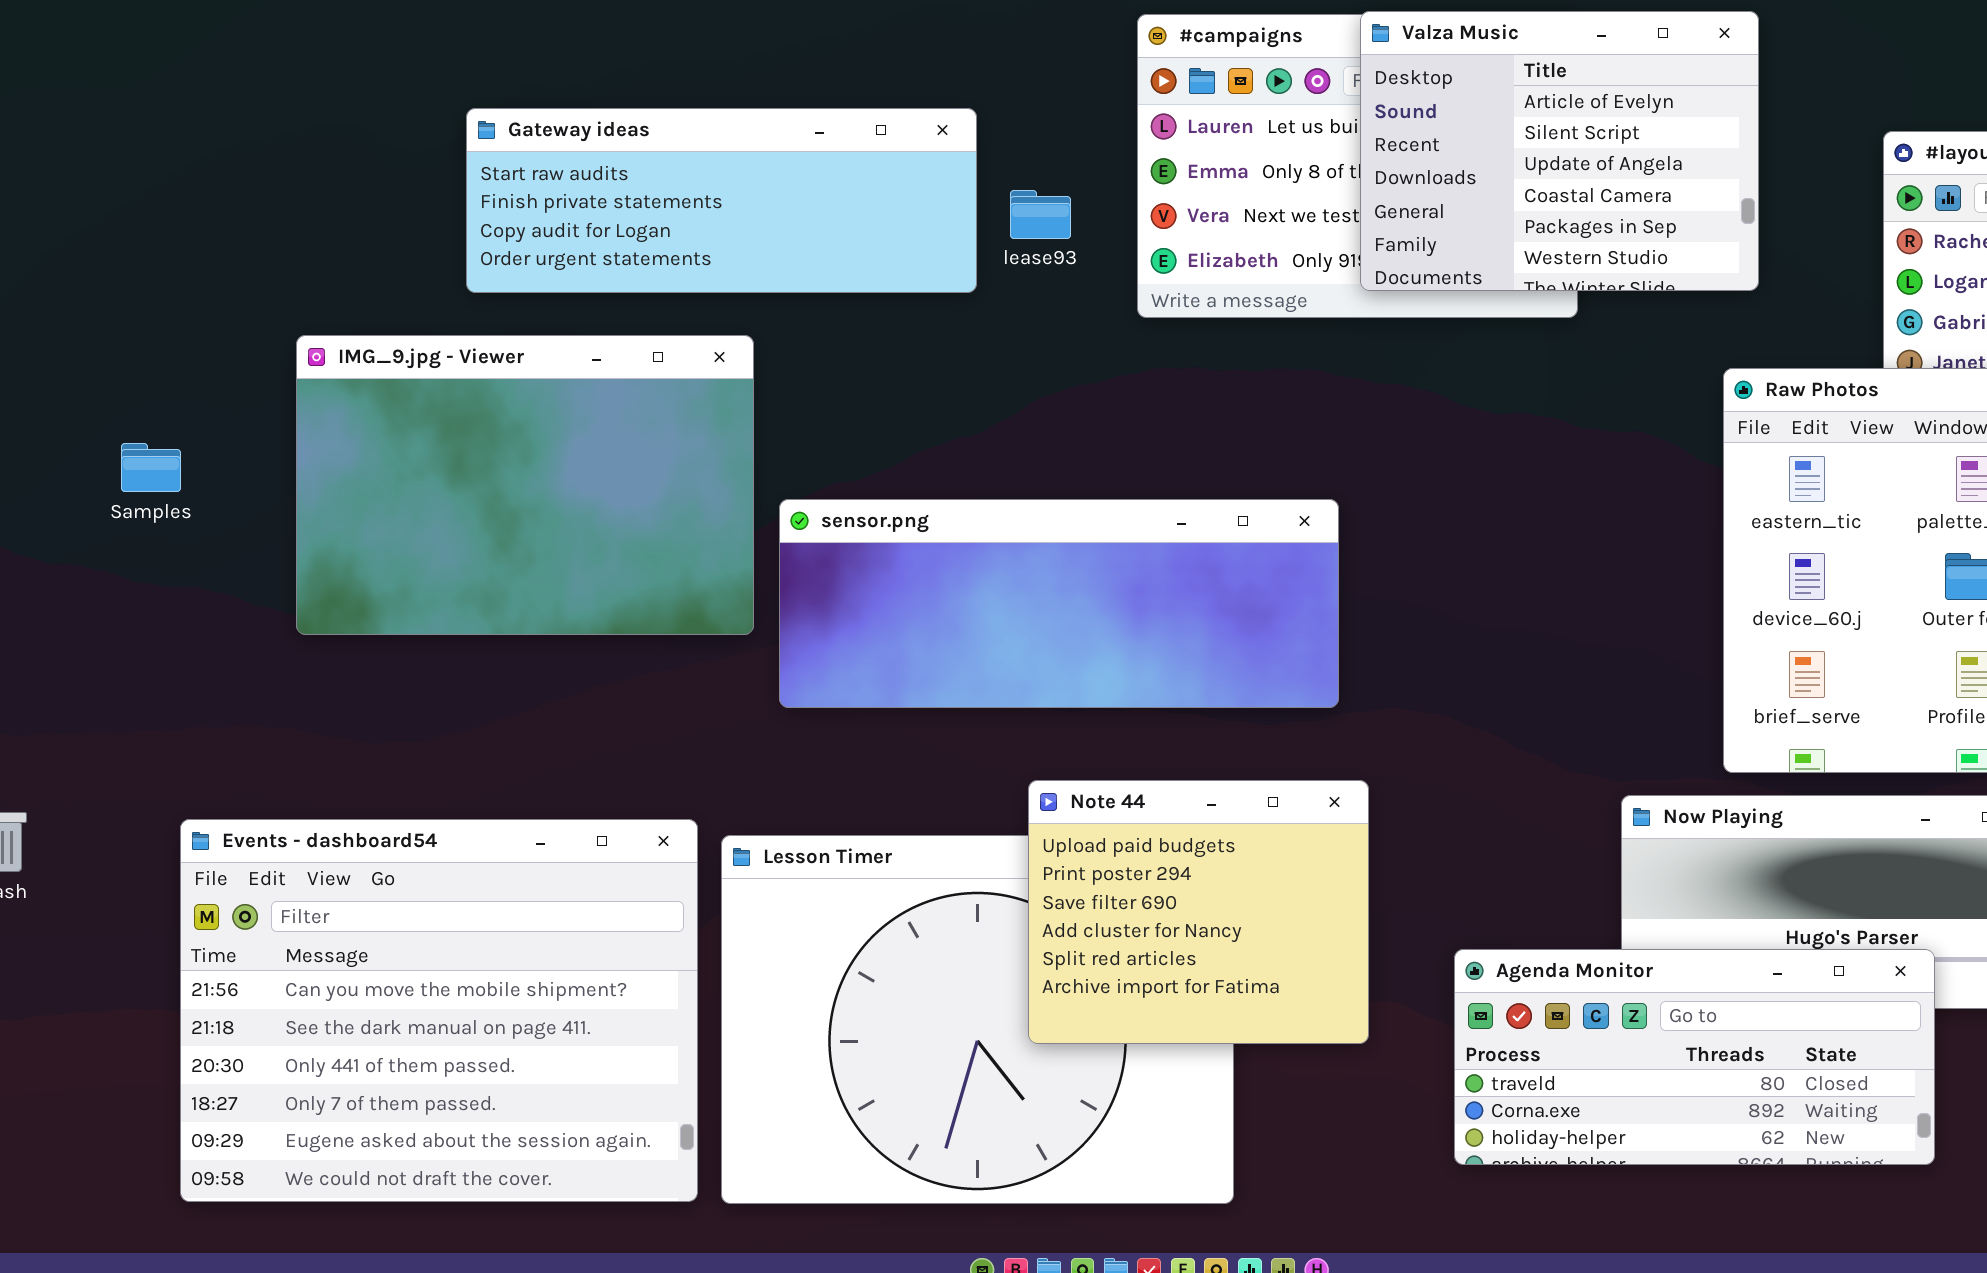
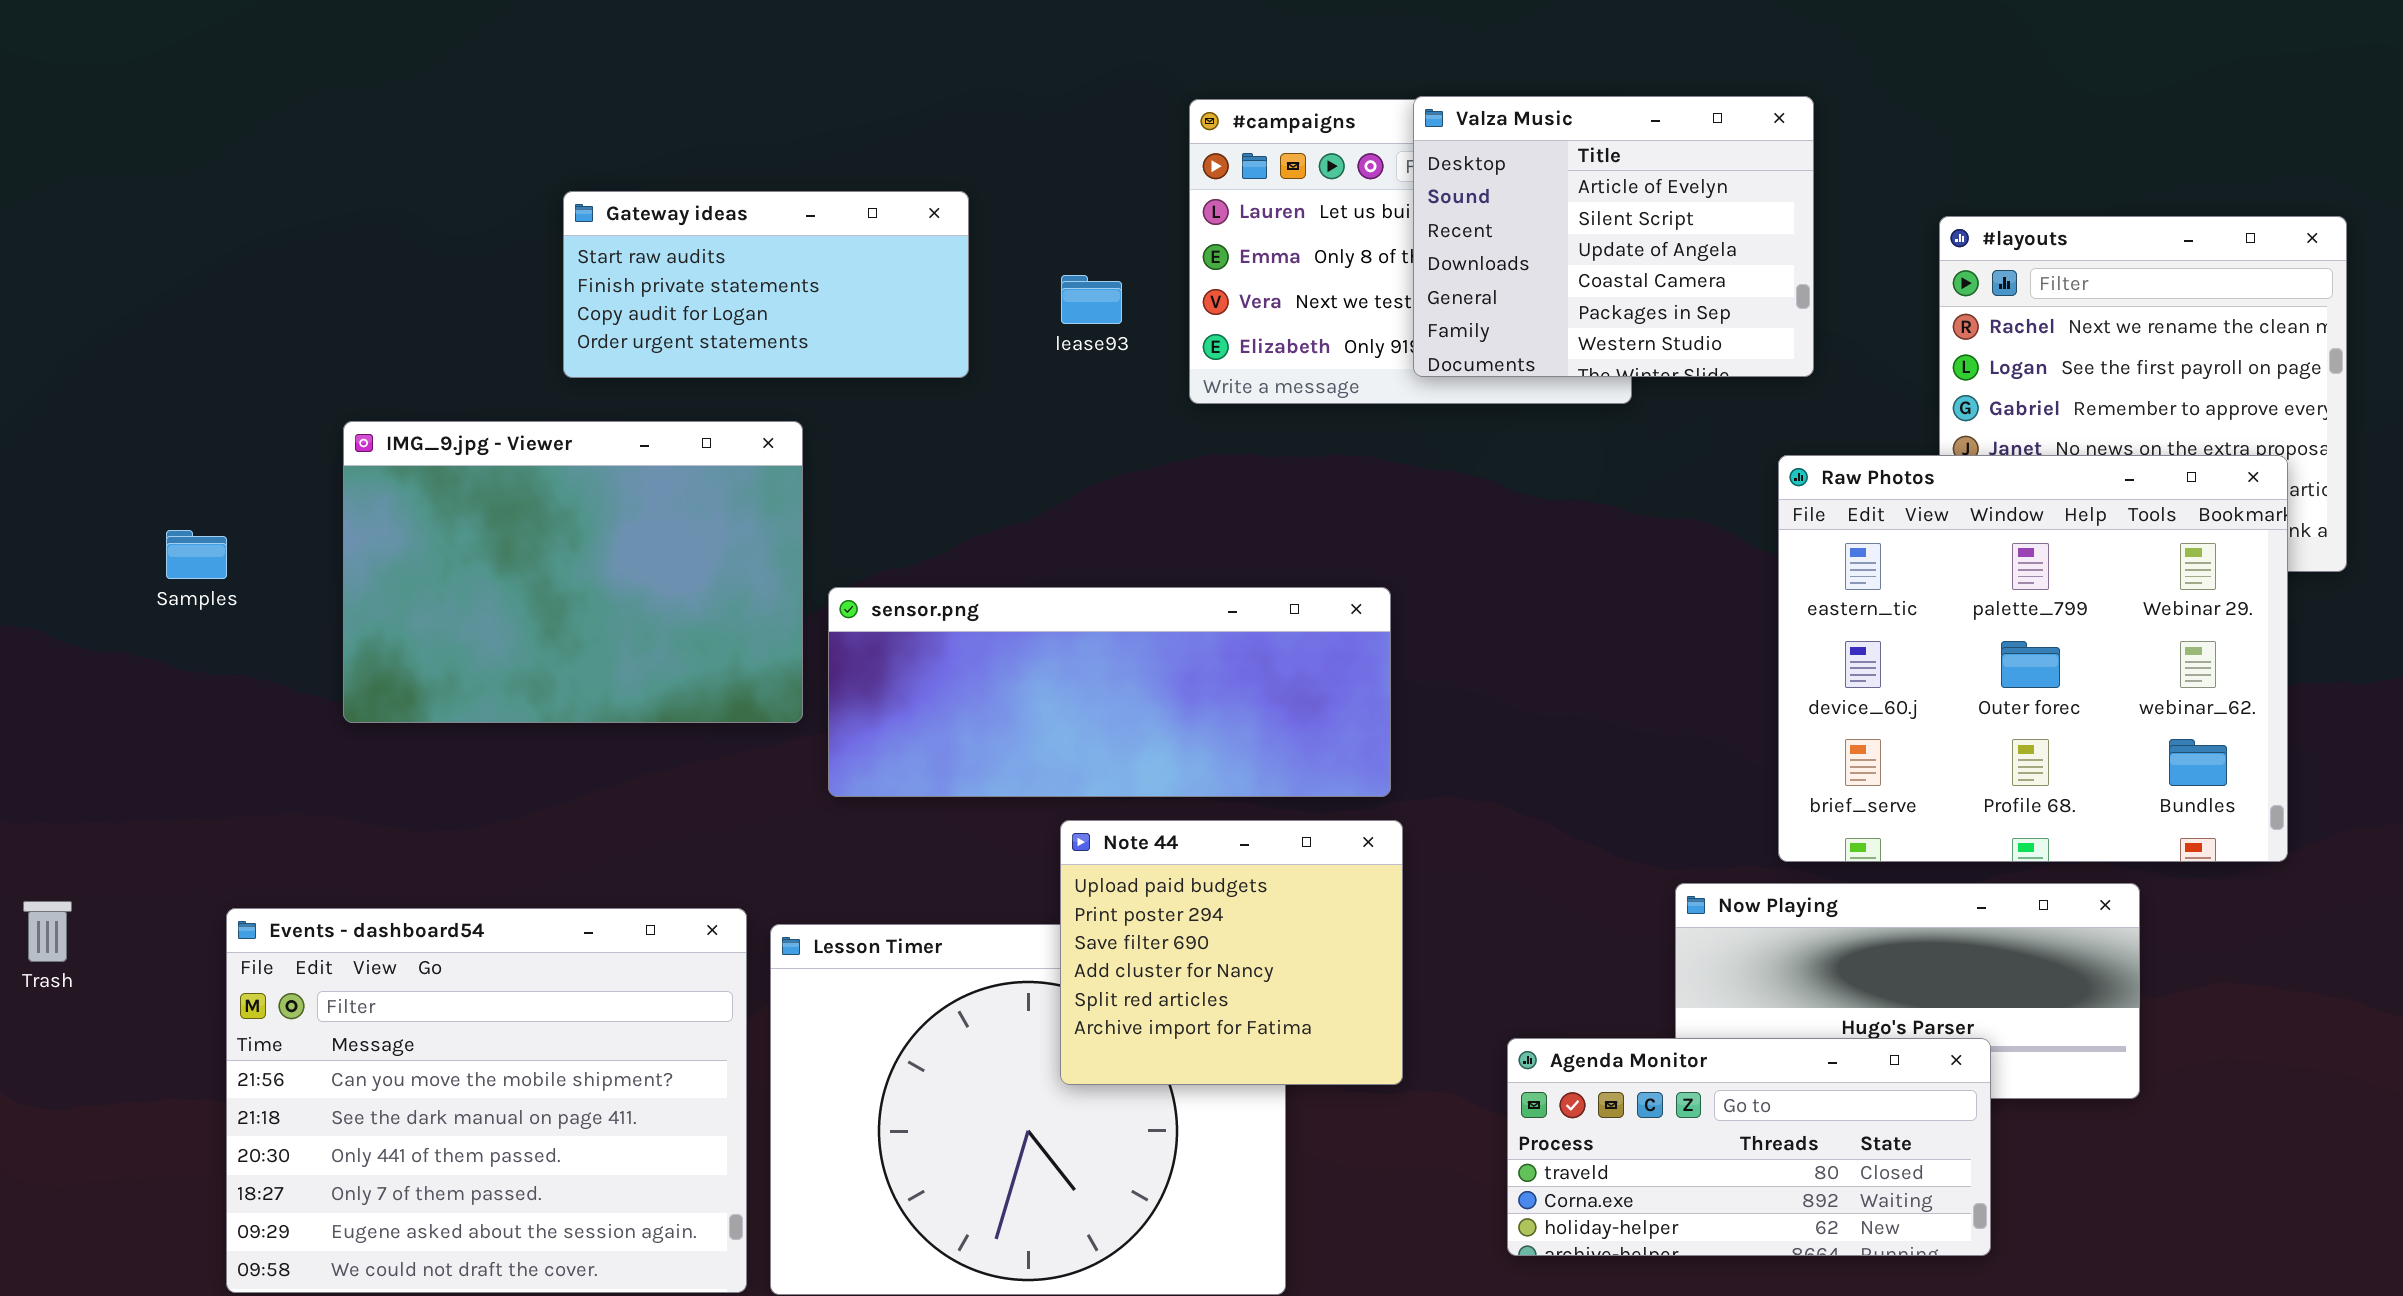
Gateway ideas: [466,108,977,293] -> [563,191,969,378], moved, resized
Note 44: [1028,780,1369,1044] -> [1060,820,1403,1085], moved

